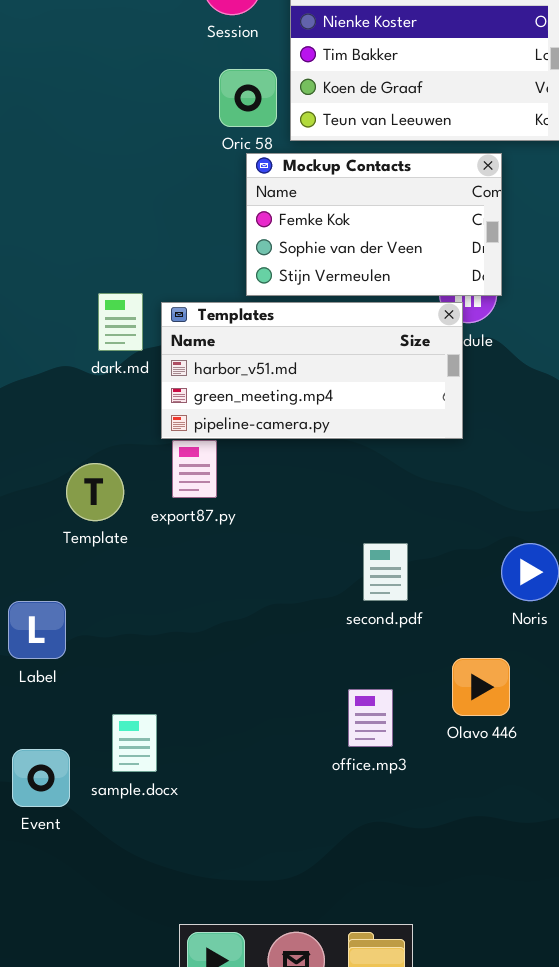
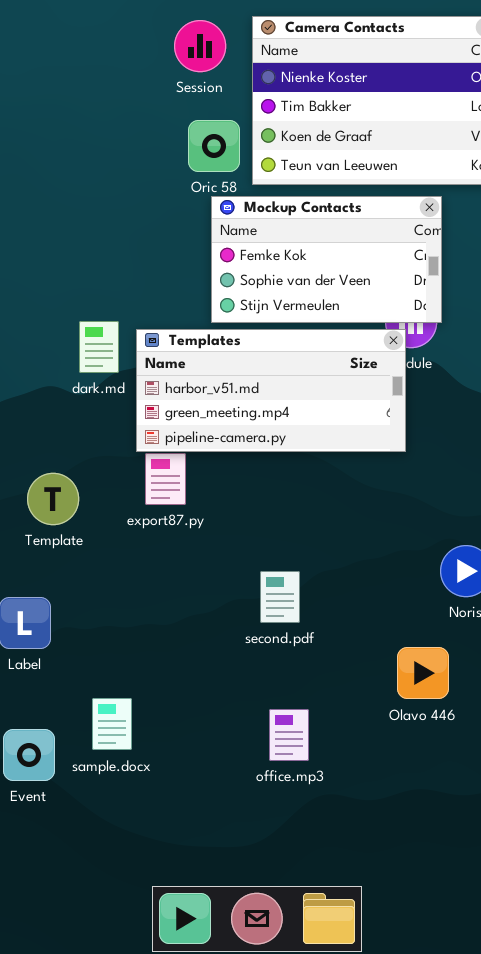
Template: [66,463,124,521] -> [27,473,79,525], moved
second.pdf: [363,543,408,601] -> [260,571,300,623], moved
office.mp3: [348,689,393,747] -> [269,709,309,761], moved

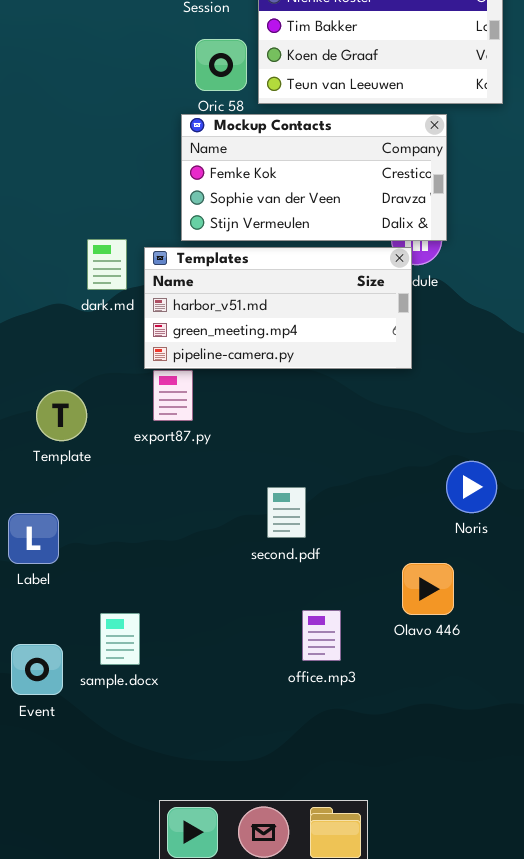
Mockup Contacts: [211,196,442,323] -> [181,114,447,241], resized
office.mp3: [269,709,309,761] -> [302,610,341,661], moved

